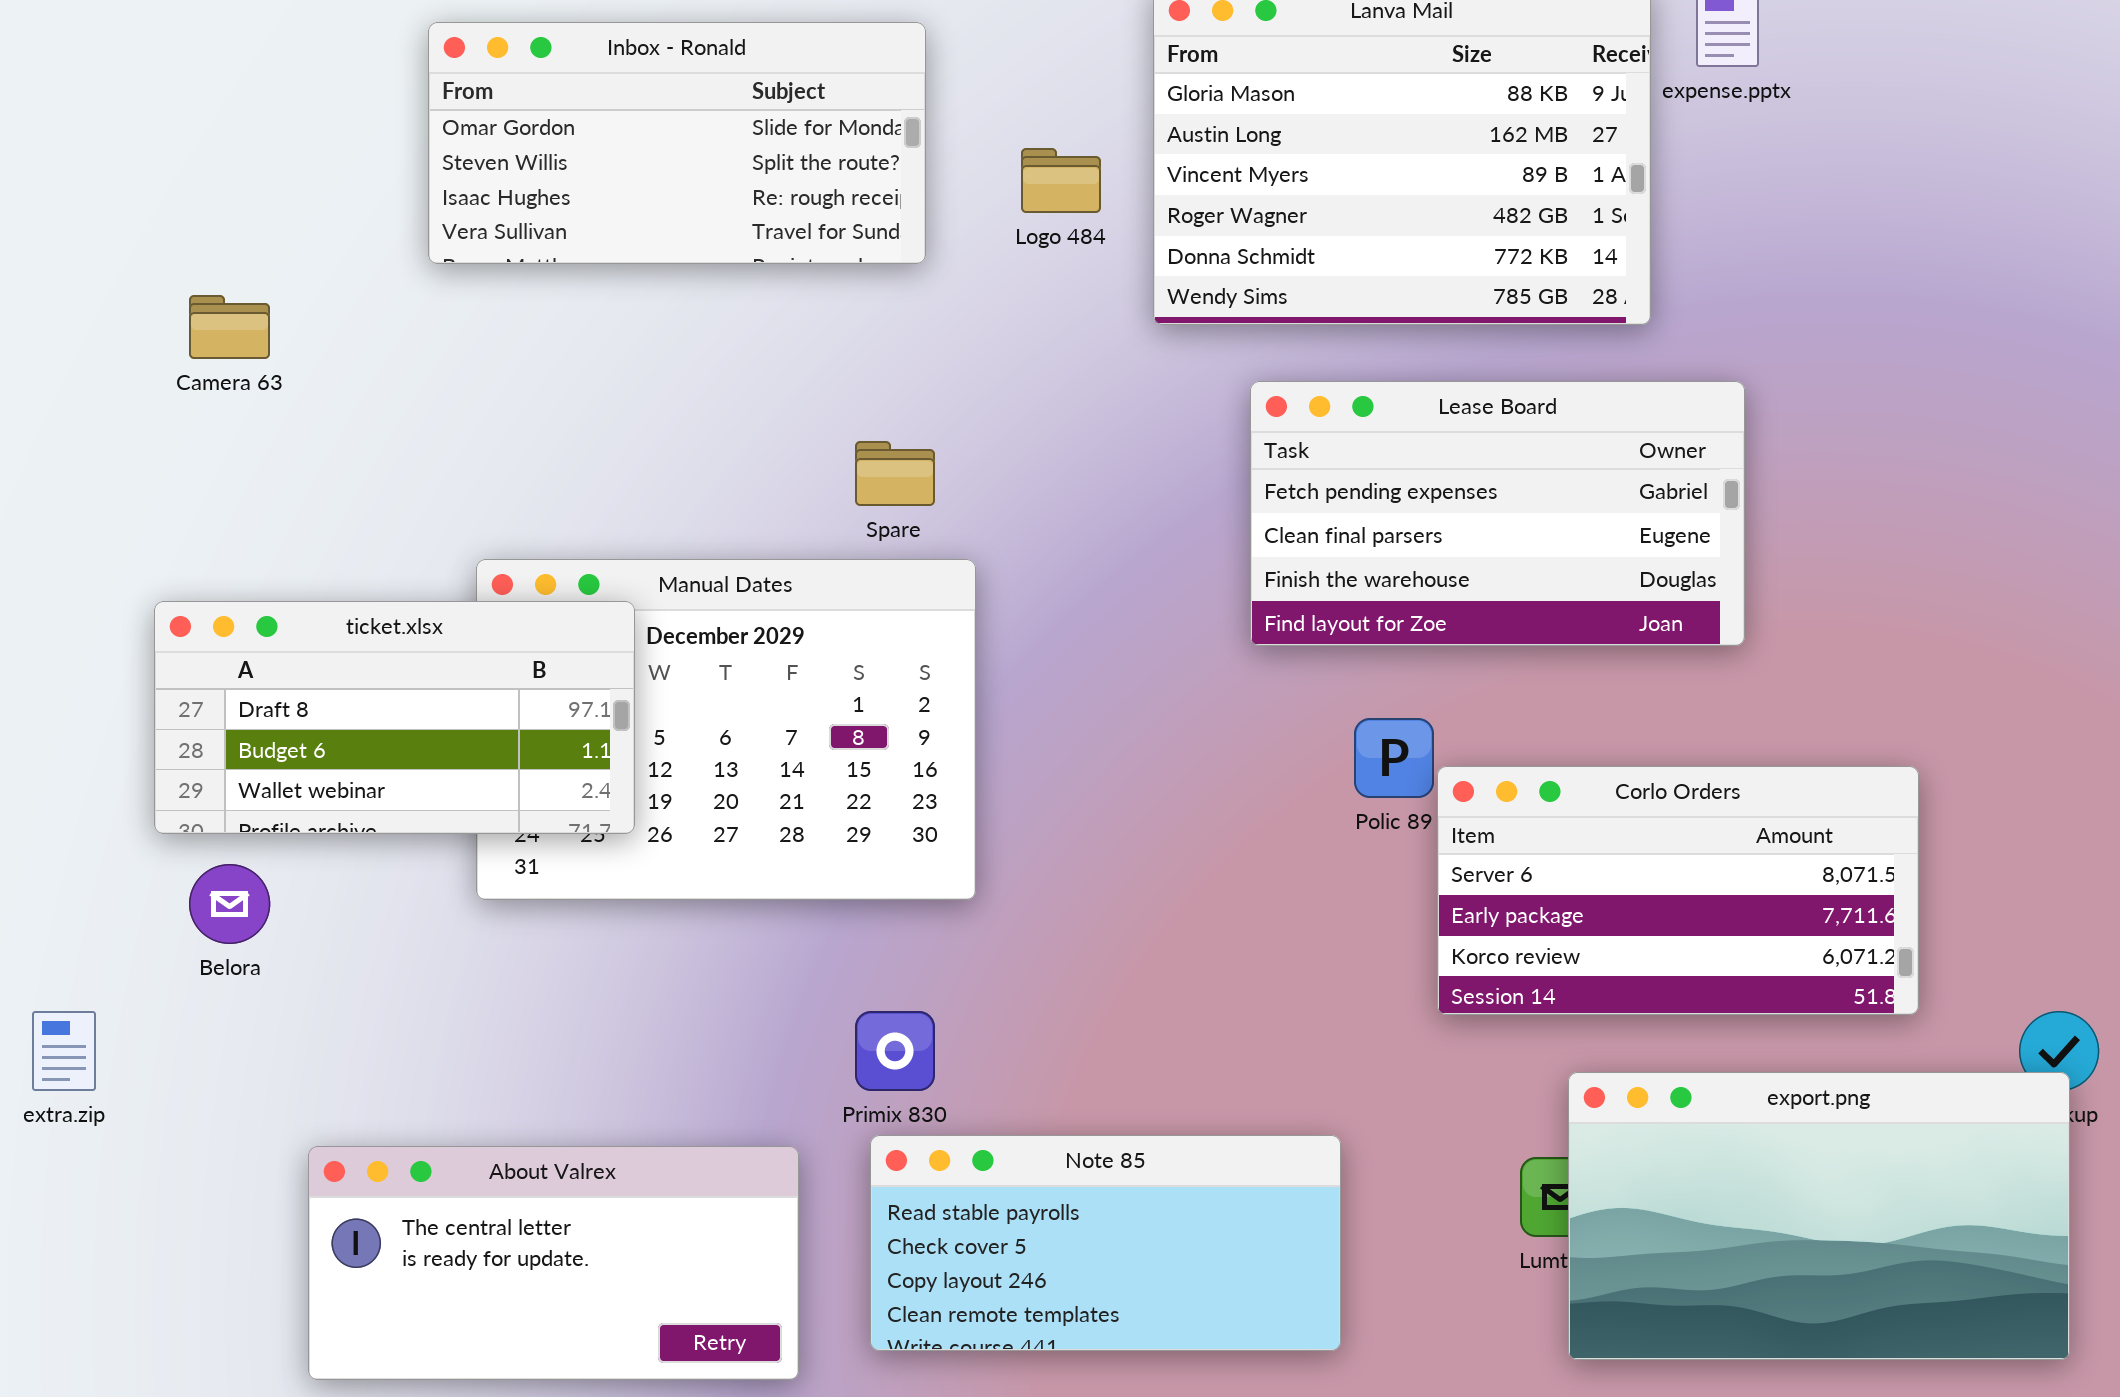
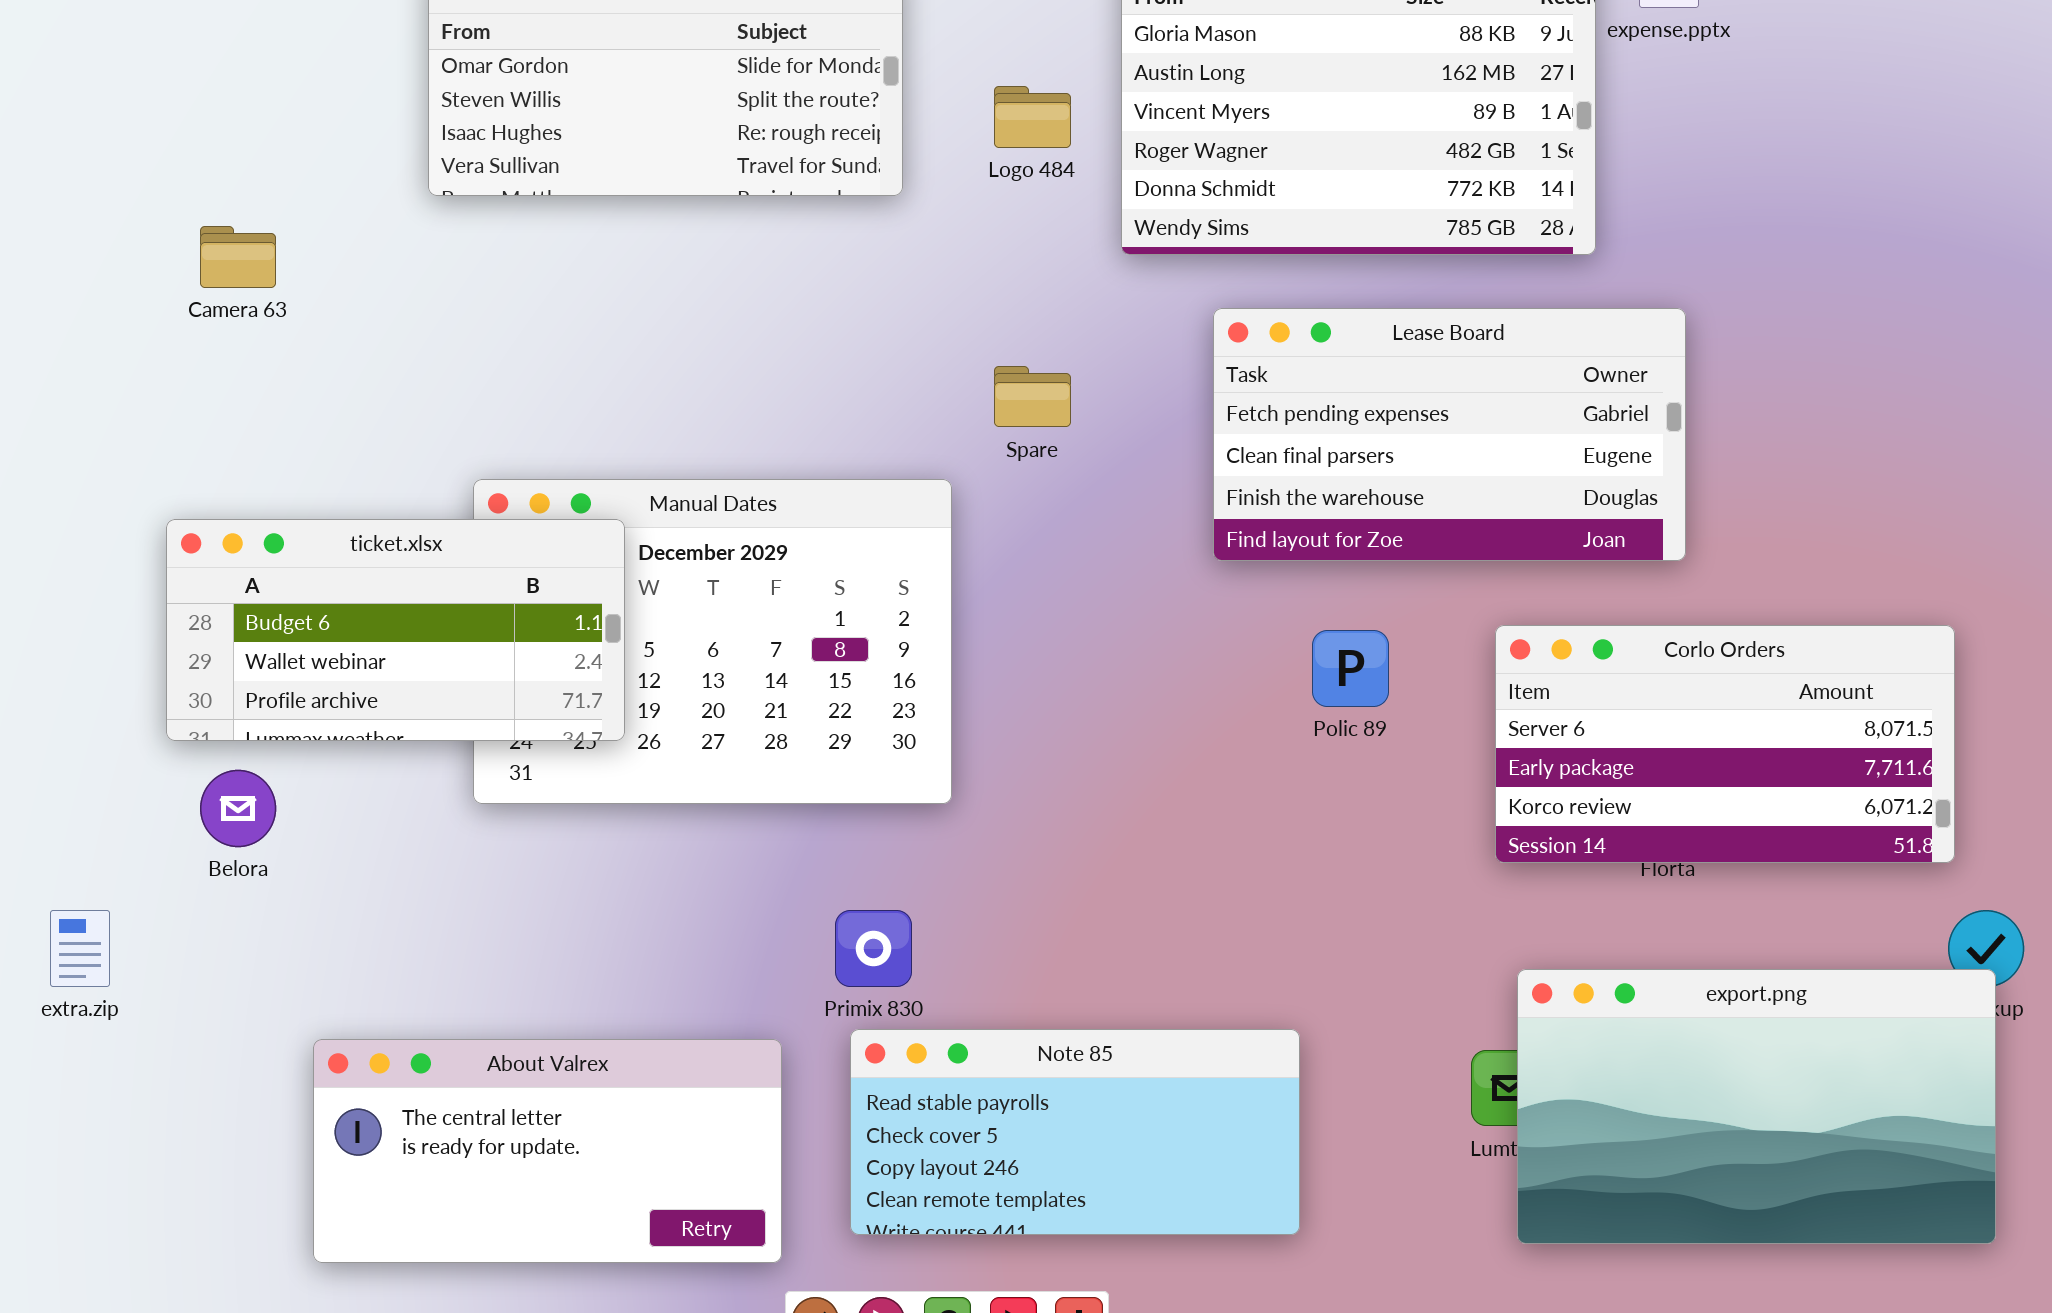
Spare: [855,441,935,506] -> [994,366,1071,427], moved
ticket.xlsx: [154,601,635,834] -> [166,519,625,741], scrolled down 1 row
Corlo Orders: [1437,766,1919,1015] -> [1495,625,1955,863], moved

